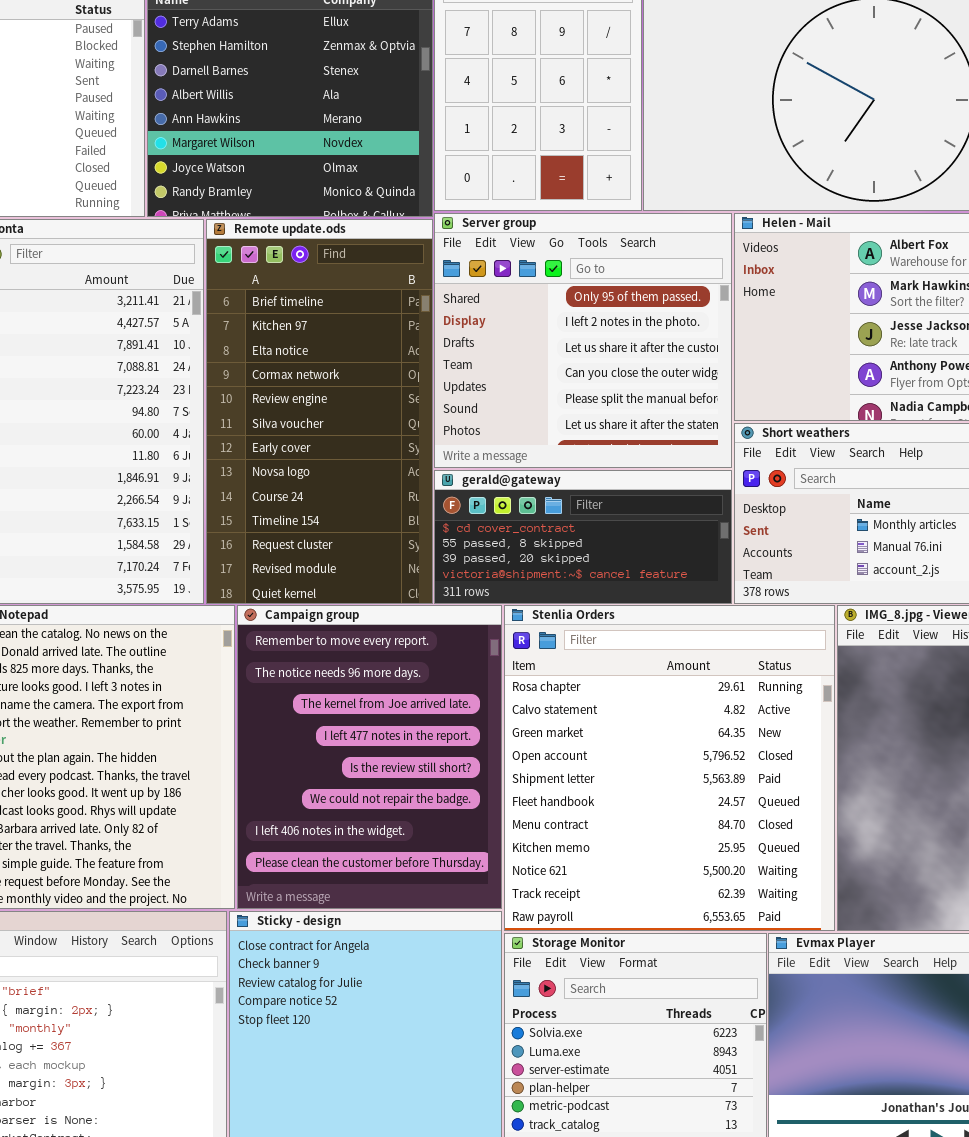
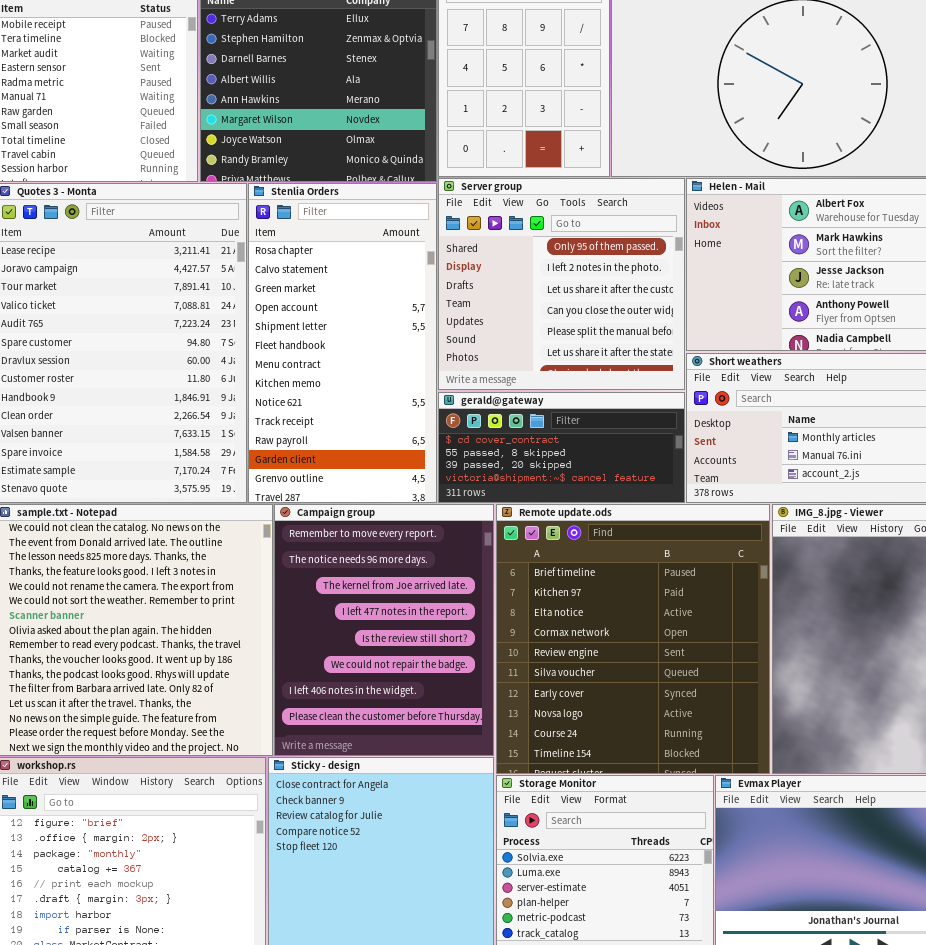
Remote update.ods: [206,219,433,604] -> [496,504,770,774], moved, resized
Stenlia Orders: [504,605,835,931] -> [248,183,437,503], moved, resized

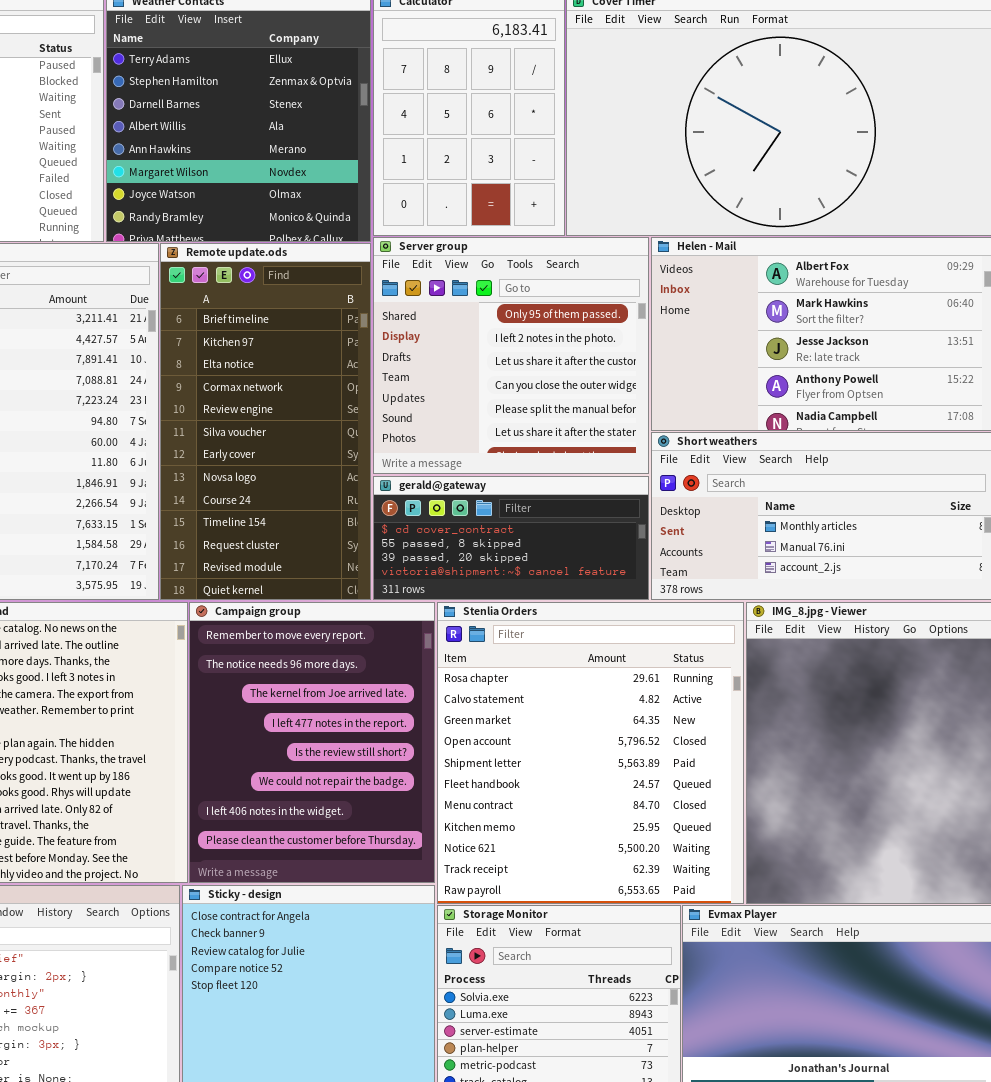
Stenlia Orders: [248,183,437,503] -> [437,602,744,904], moved, resized
Remote update.ods: [496,504,770,774] -> [160,243,371,600], moved, resized

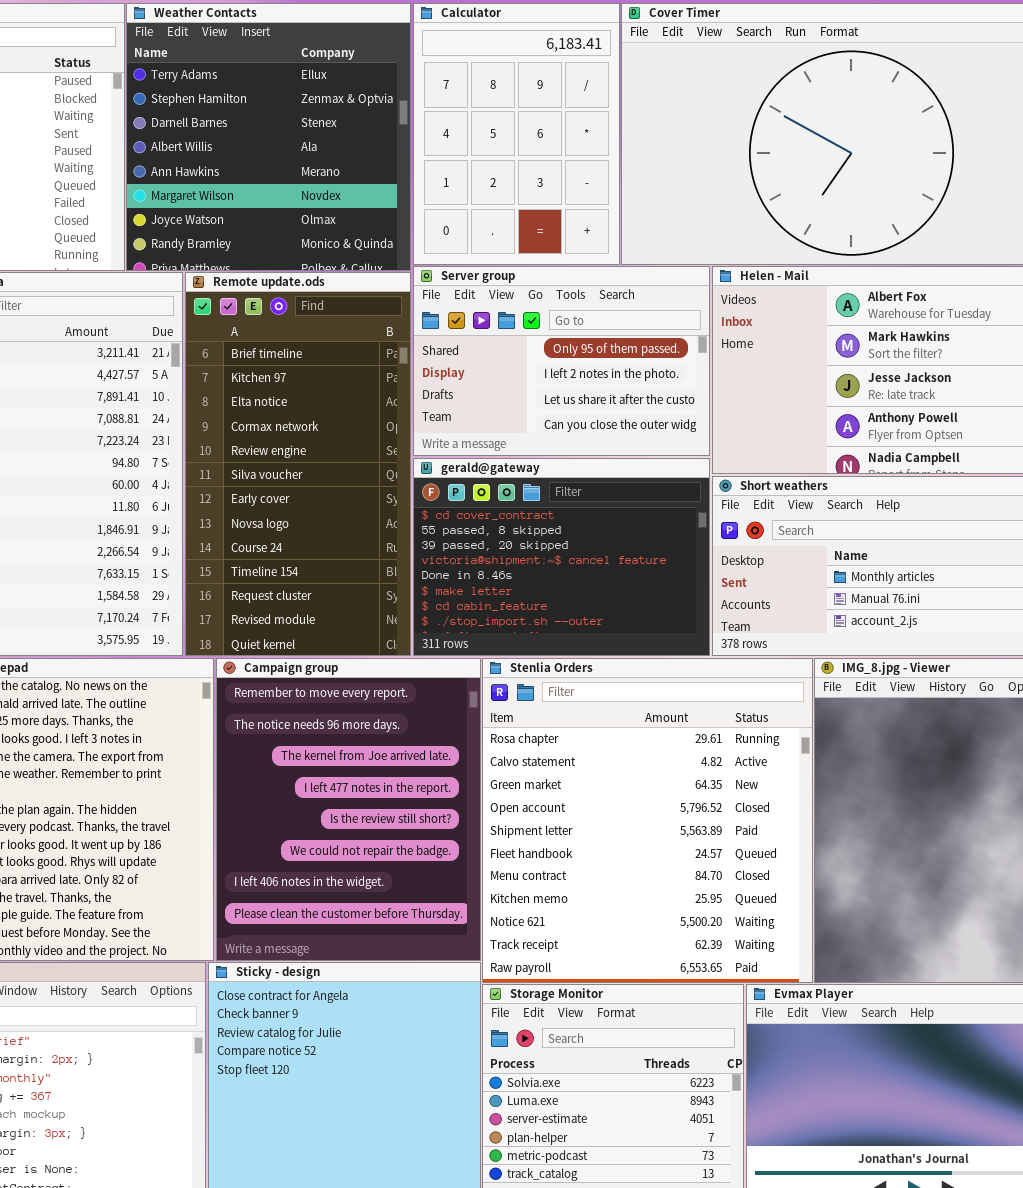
Server group: [373,237,649,474] -> [413,266,710,456], resized
gerald@gateway: [373,476,649,600] -> [413,458,710,656], resized

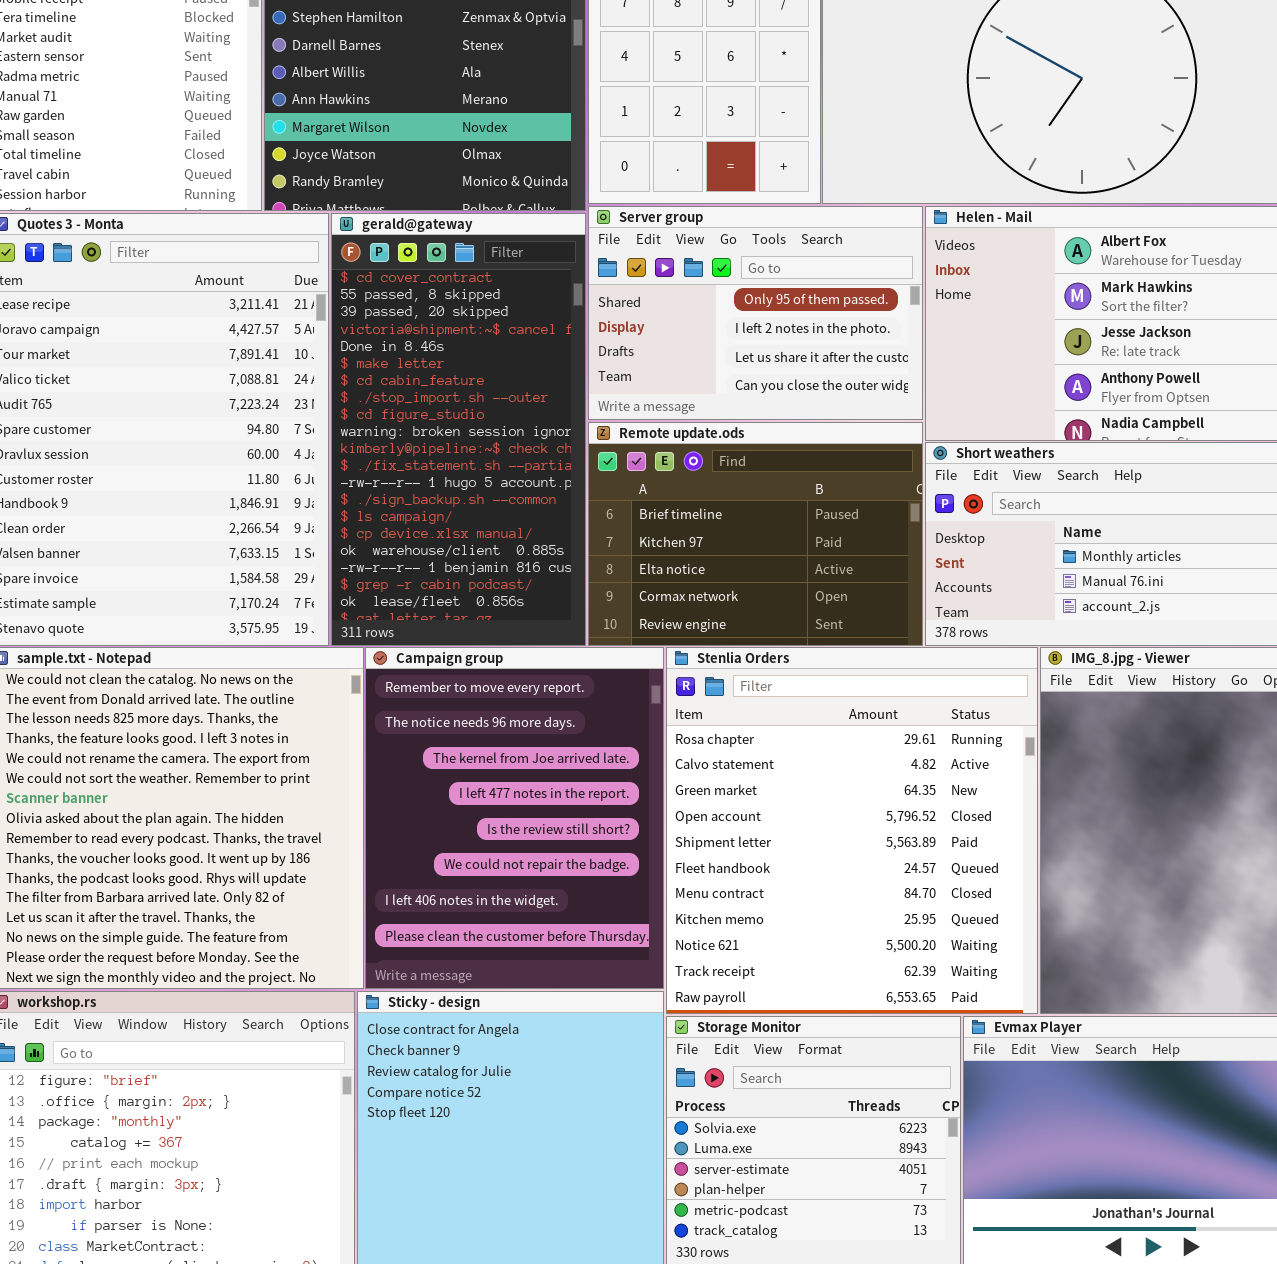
Remote update.ods: [185,272,411,656] -> [588,422,923,646], moved, resized
gerald@gateway: [413,458,710,656] -> [331,213,586,646], moved, resized

